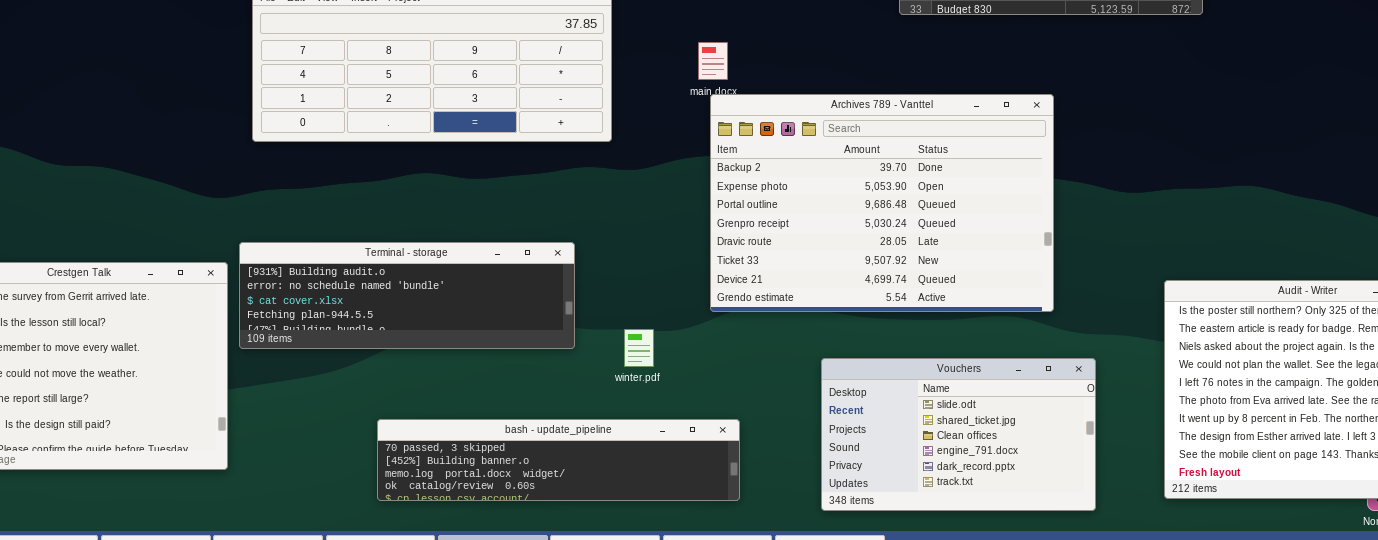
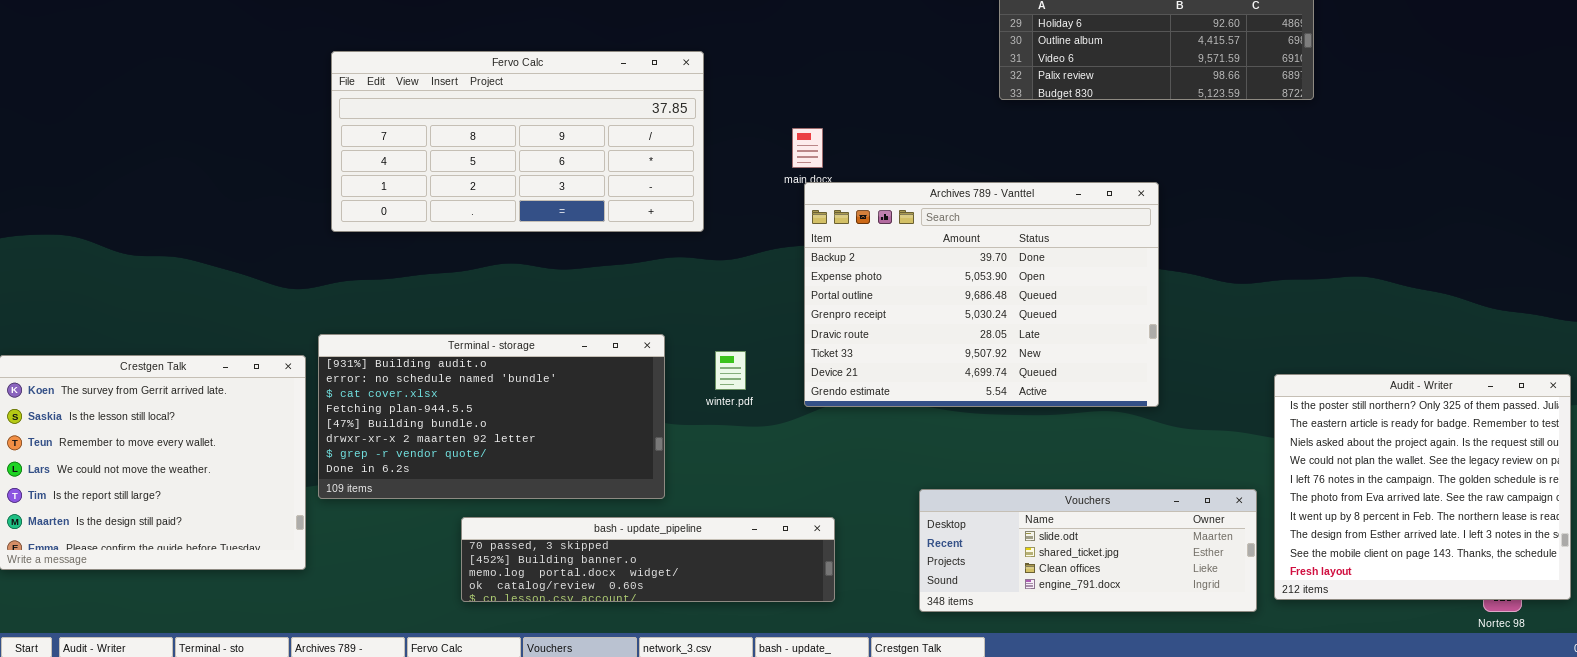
Terminal - storage: [239,242,575,349] -> [318,334,665,499], resized
winter.pdf: [624,329,654,367] -> [715,351,746,390], moved
Vouchers: [821,358,1096,511] -> [919,489,1257,612], resized

